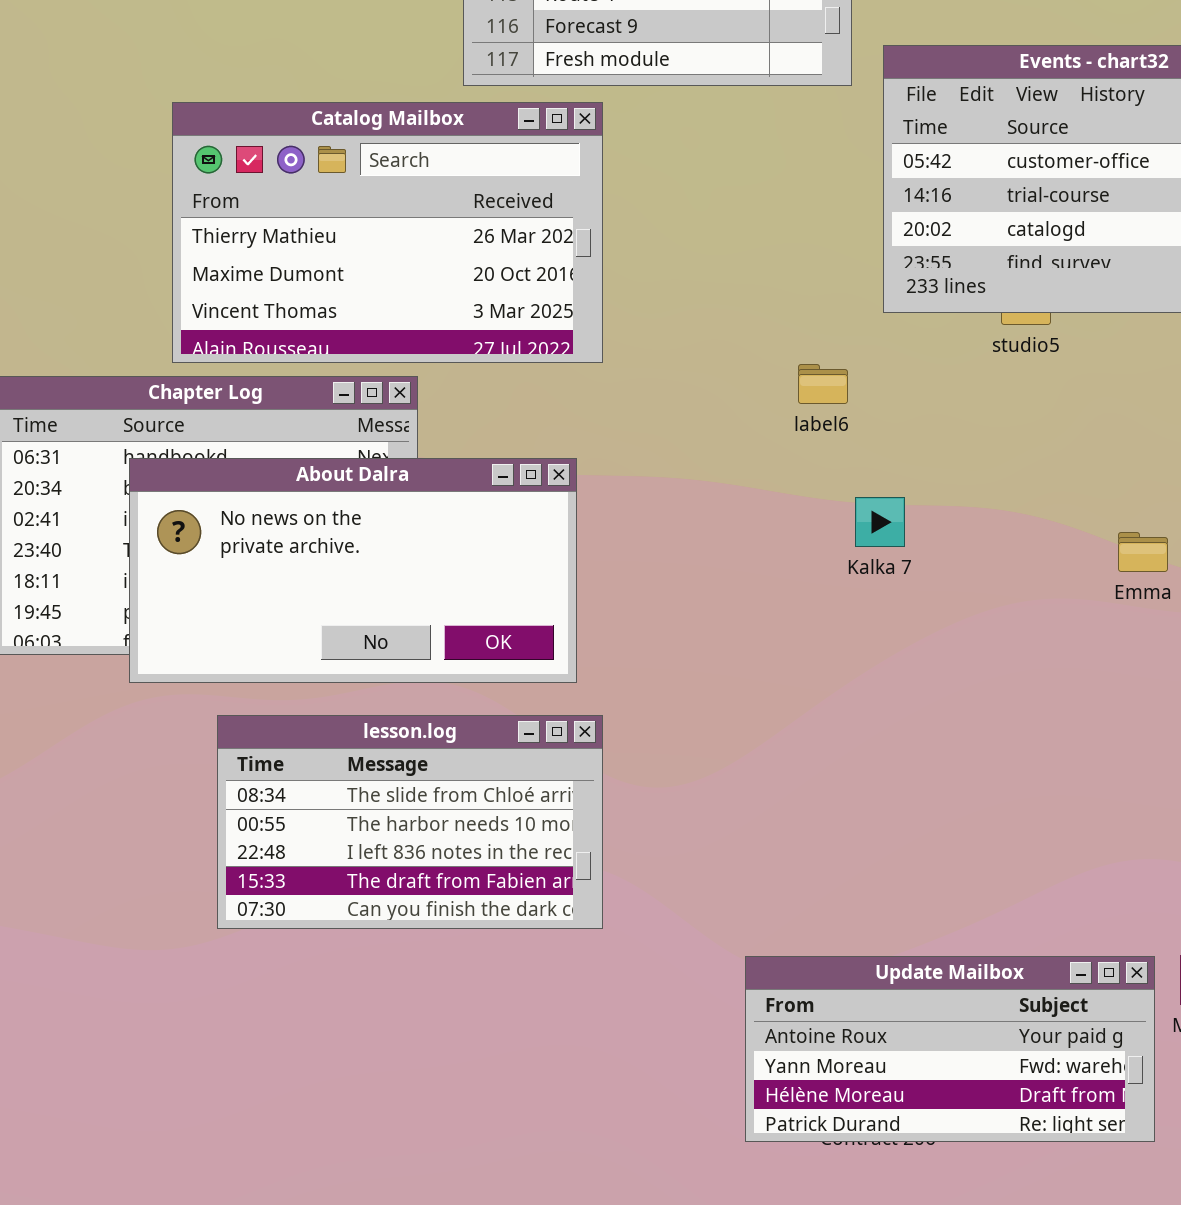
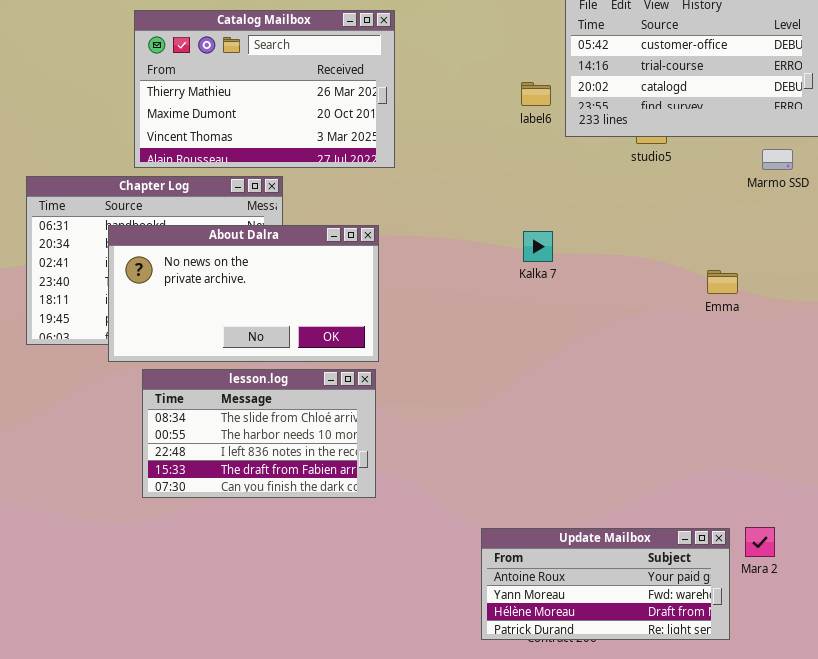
label6: [798,364,848,404] -> [521,82,551,106], moved
Kalka 7: [855,497,905,547] -> [523,231,553,262], moved
lesson.log: [217,715,603,929] -> [142,369,376,498], moved

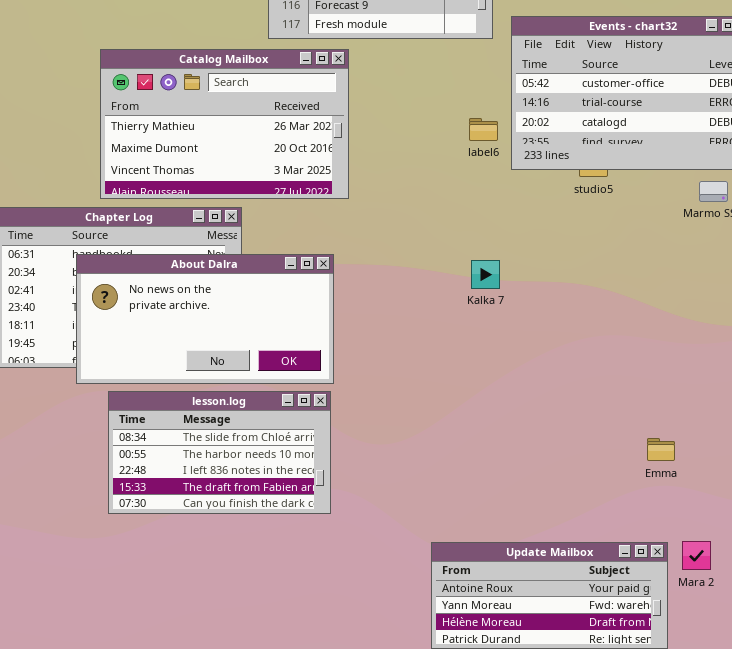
Emma: [707,270,738,294] -> [647,438,675,461], moved

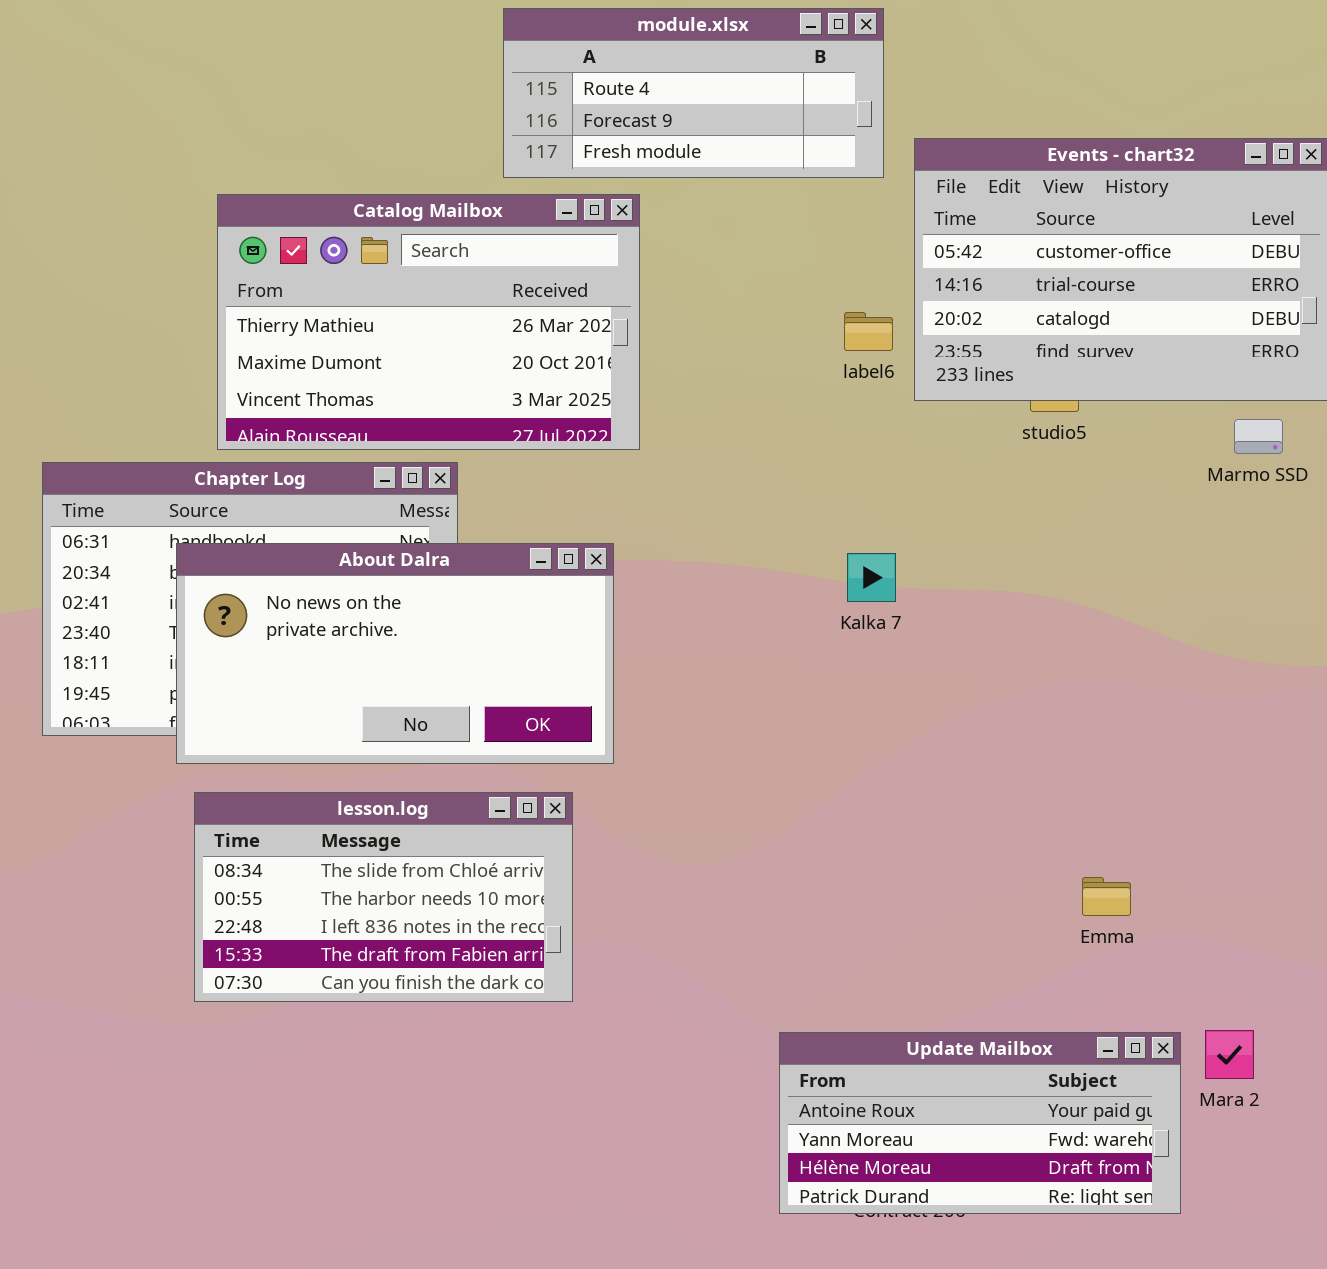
lesson.log: [108,391,331,514] -> [194,792,573,1002], moved
Emma: [647,438,675,461] -> [1082,877,1131,916], moved

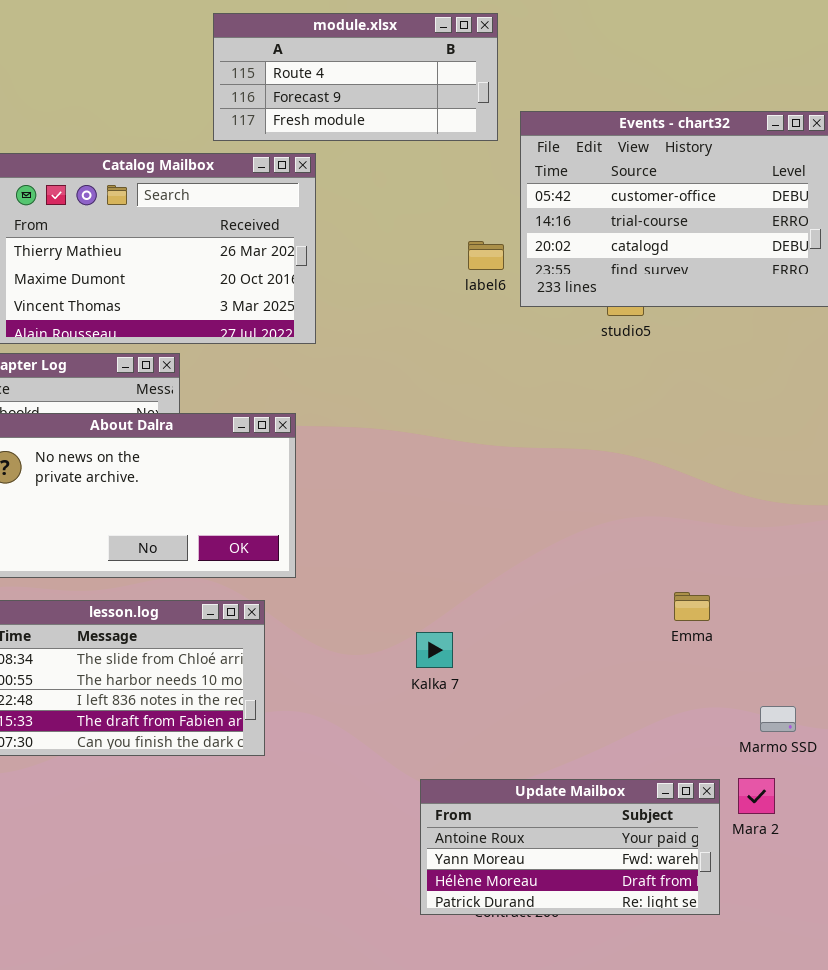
Marmo SSD: [1234,419,1283,454] -> [760,706,796,732], moved
Kalka 7: [847,553,896,602] -> [416,632,453,668], moved
Emma: [1082,877,1131,916] -> [674,592,710,621], moved

